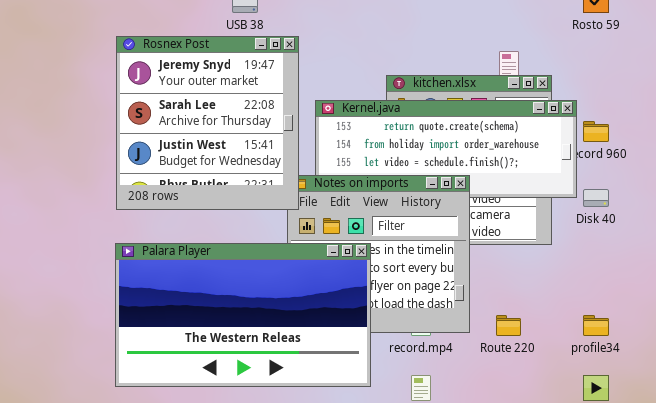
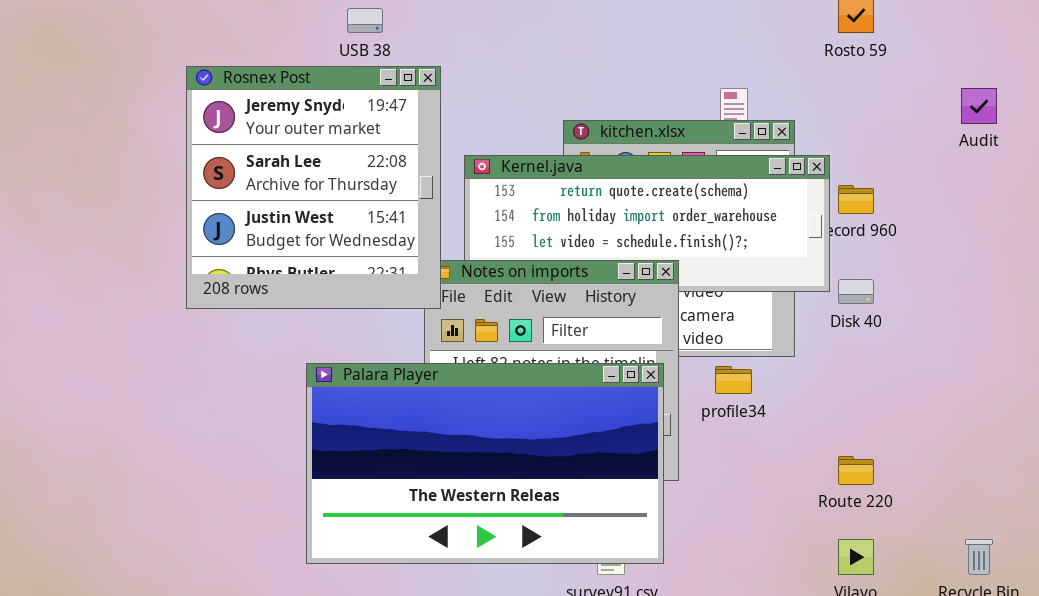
Palara Player: [115,243,371,387] -> [306,363,664,564], moved
Route 220: [496,315,521,336] -> [838,456,874,485], moved
profile34: [583,315,609,336] -> [715,366,752,394], moved

